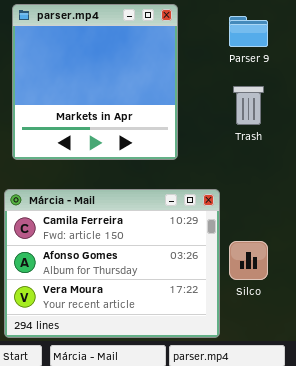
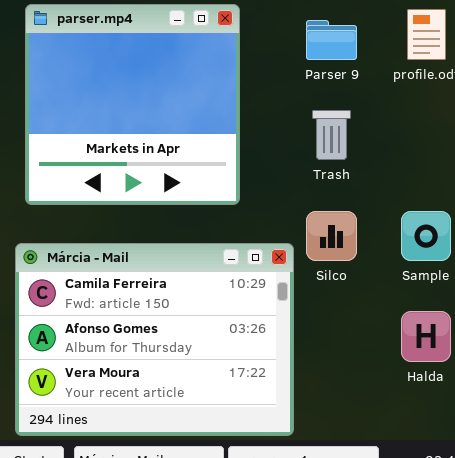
Silco: [229,241,268,280] -> [306,211,357,261], moved

